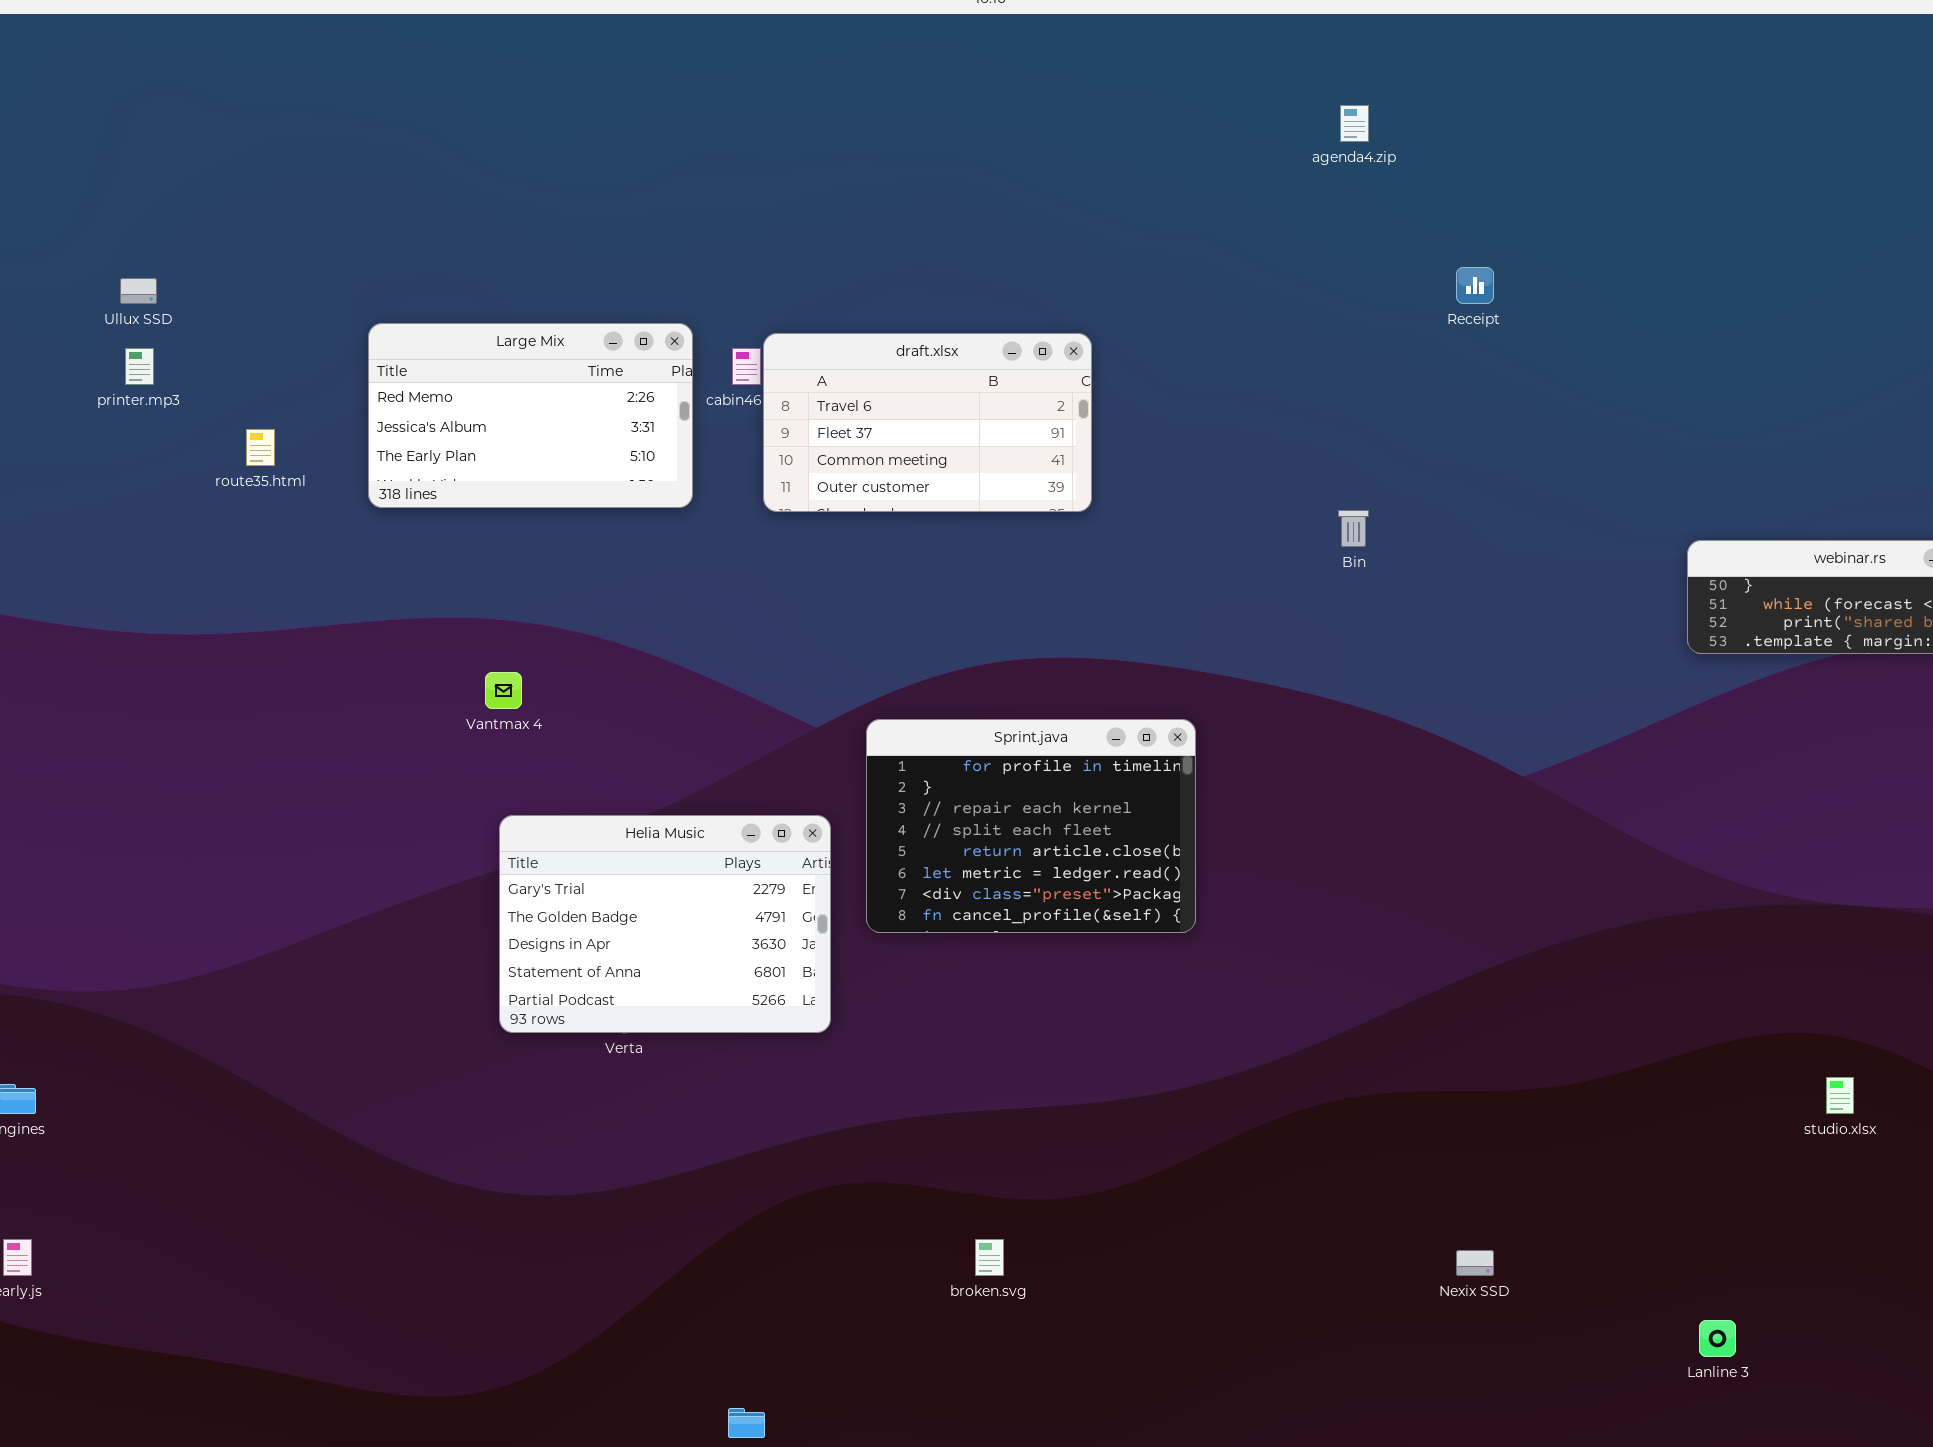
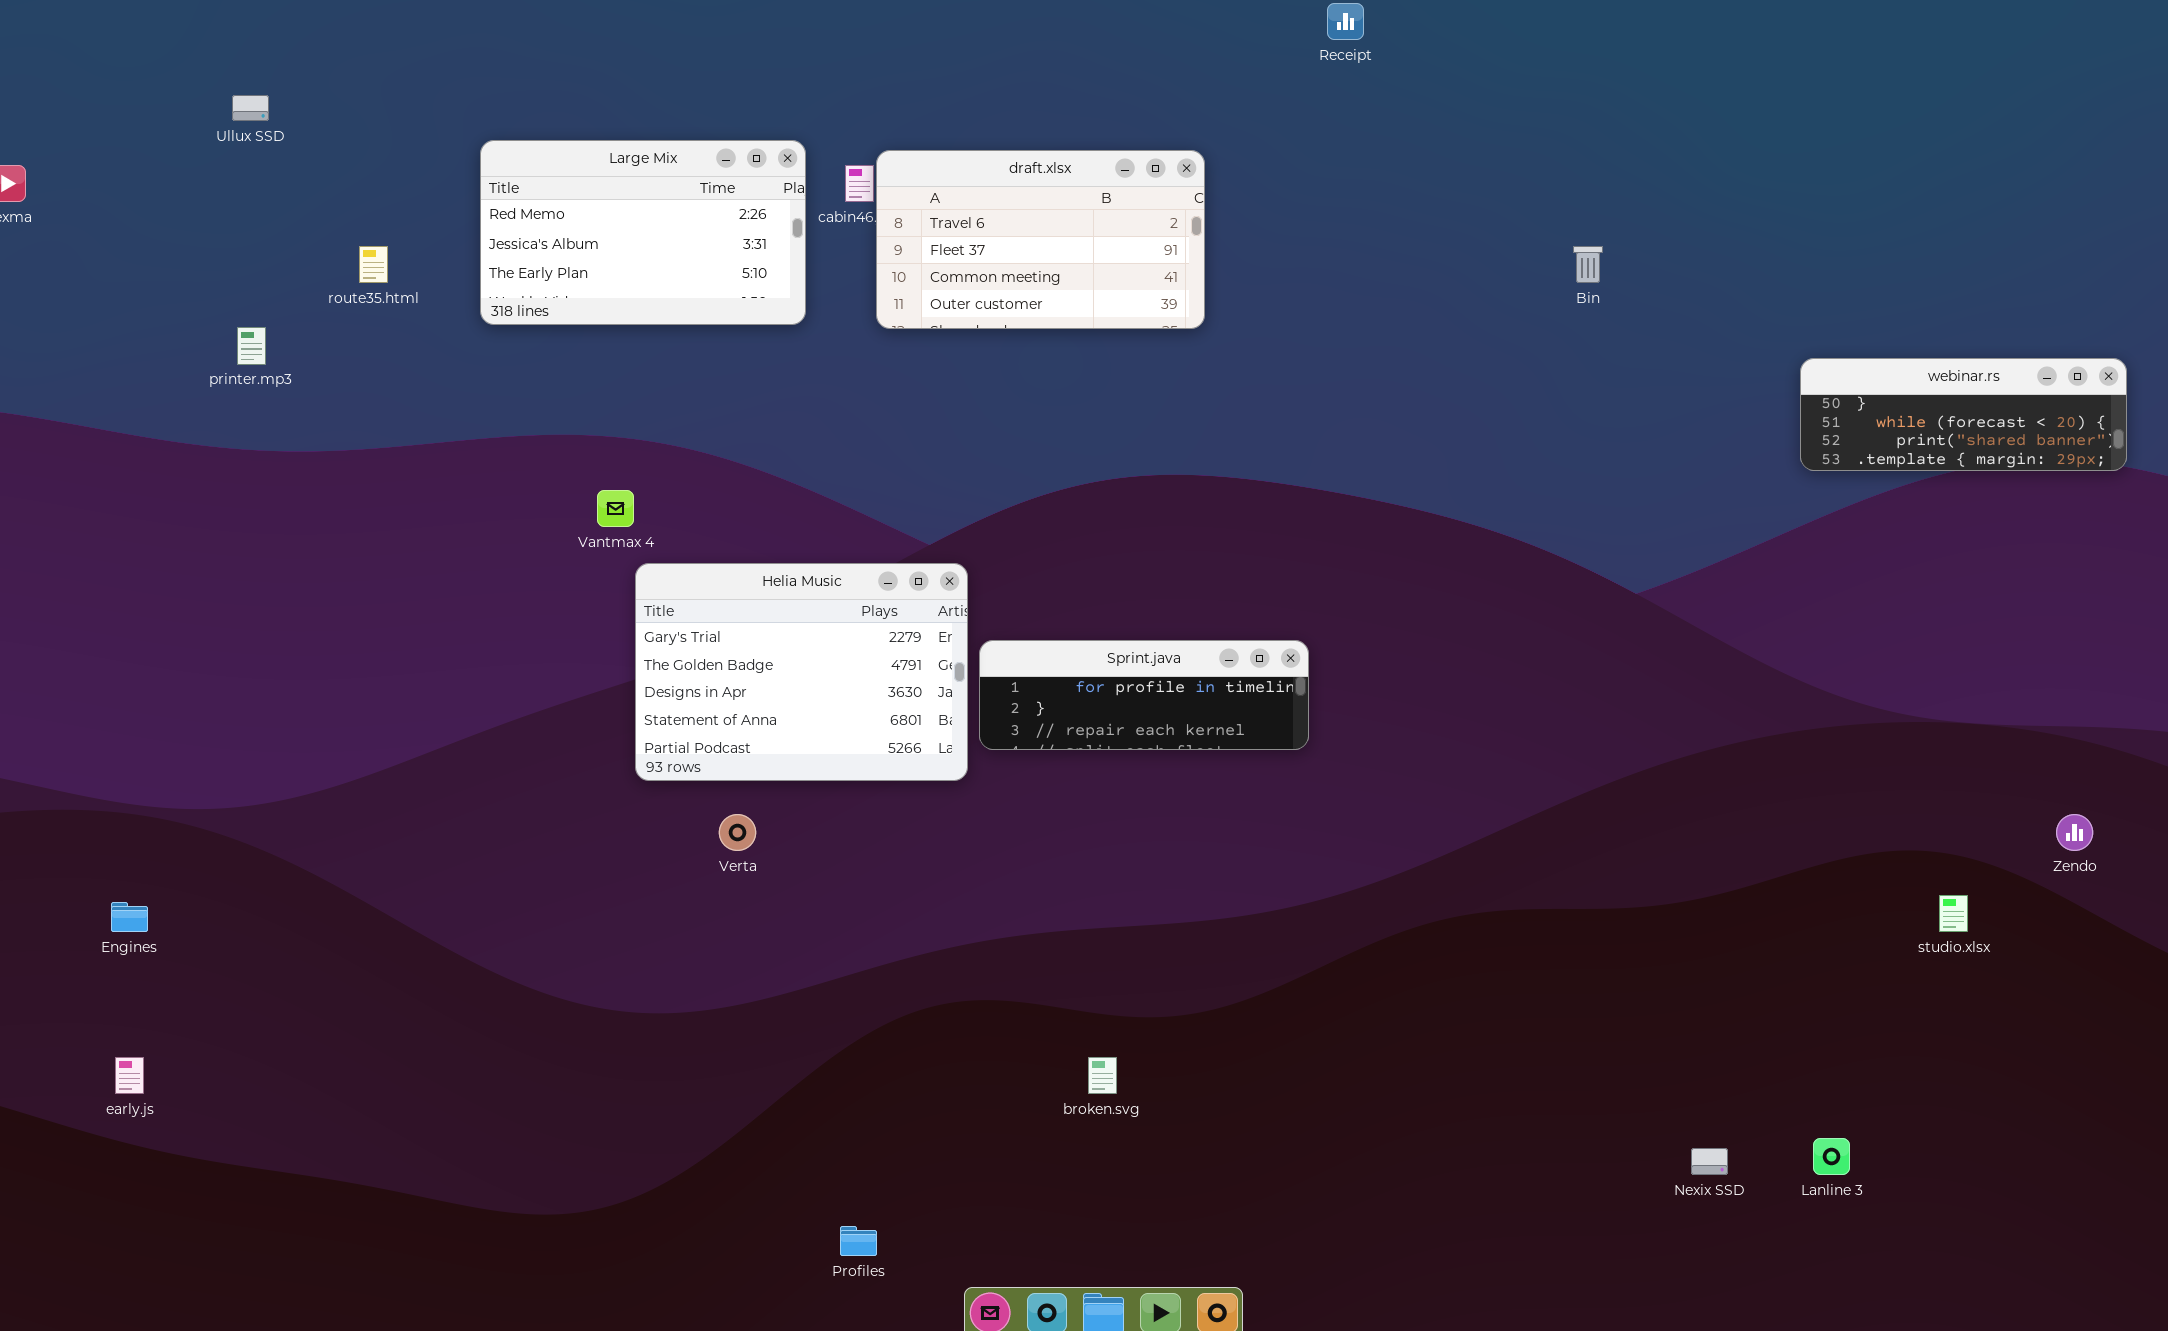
Receipt: [1456,267,1494,304] -> [1327,3,1364,40], moved
printer.mp3: [125,348,154,385] -> [237,327,266,365], moved
Bin: [1338,510,1369,547] -> [1573,246,1603,283], moved
Sprint.java: [866,719,1196,933] -> [979,640,1309,750], resized
Helia Music: [499,815,831,1033] -> [635,563,968,781], moved
Nexix SSD: [1456,1250,1494,1276] -> [1691,1148,1728,1175], moved

